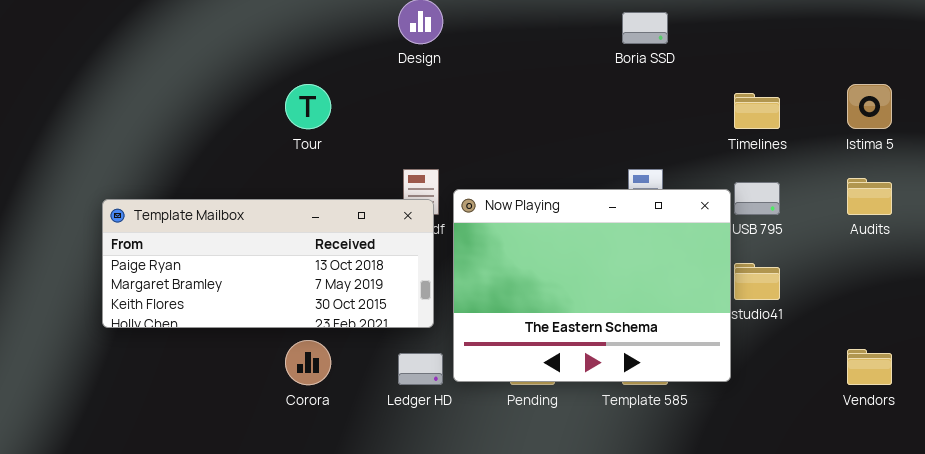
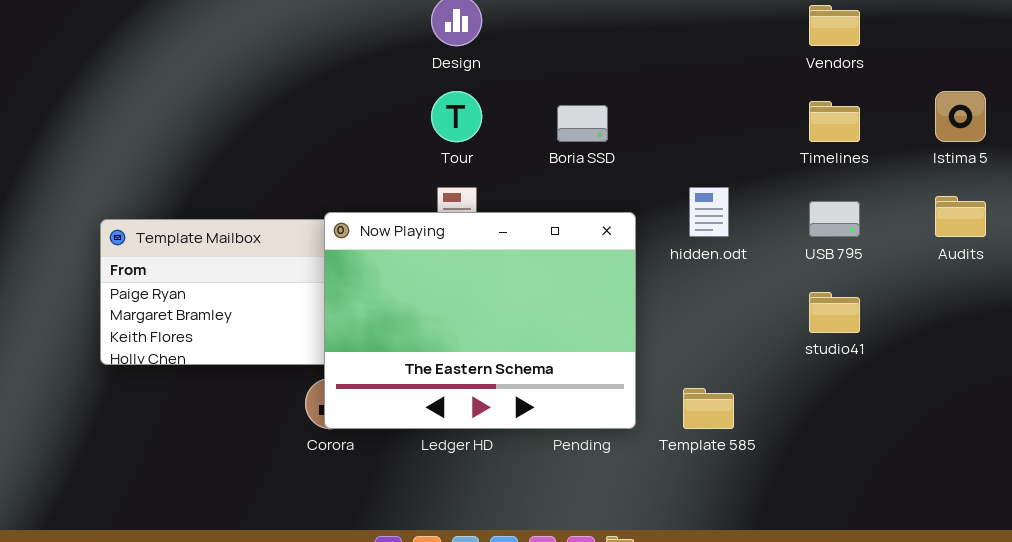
Boria SSD: [622,12,668,44] -> [557,105,608,142], moved
Tour: [285,84,331,129] -> [431,91,482,142], moved
Now Playing: [453,189,731,382] -> [324,212,636,429], moved
Vendors: [847,349,892,385] -> [809,5,860,46], moved

